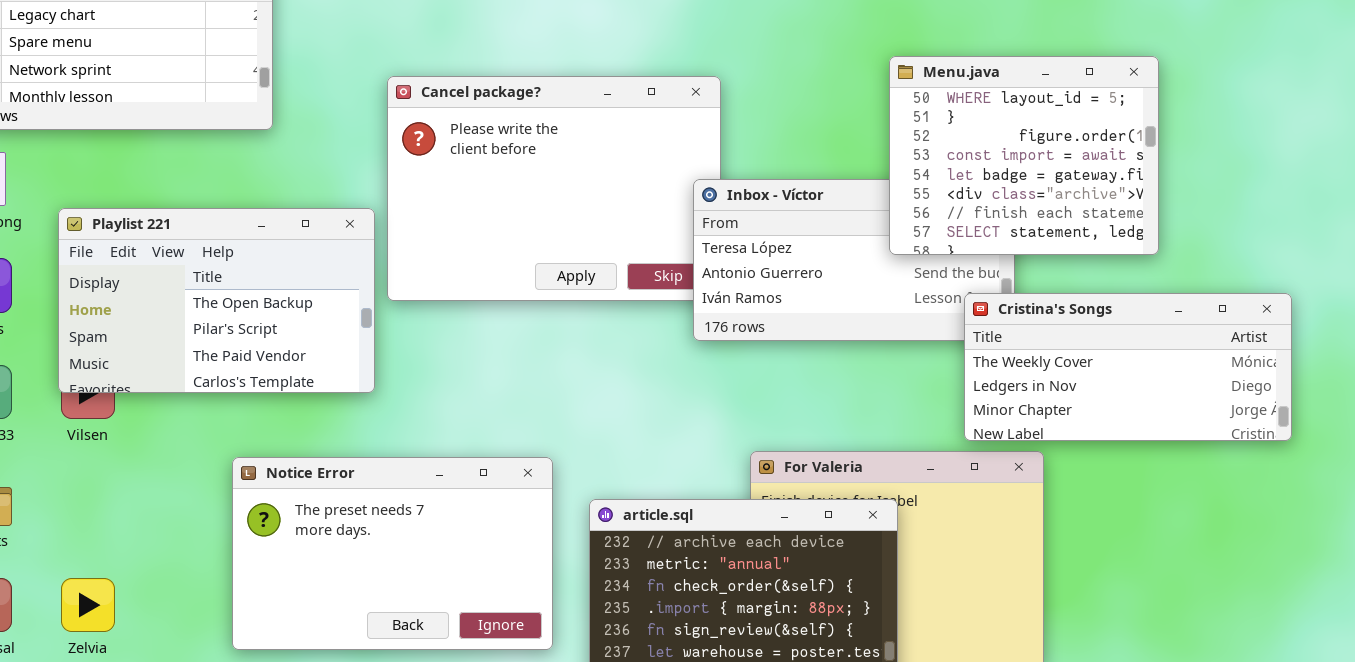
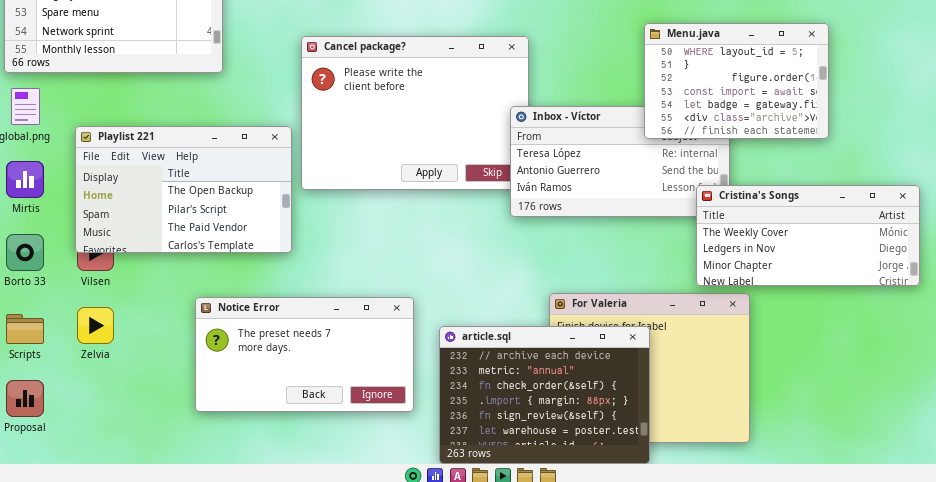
Menu.java: [889,56,1159,255] -> [644,23,829,139], resized
Notice Error: [232,457,553,650] -> [195,297,414,412], resized
Zelvia: [61,578,115,632] -> [77,307,114,344], moved

